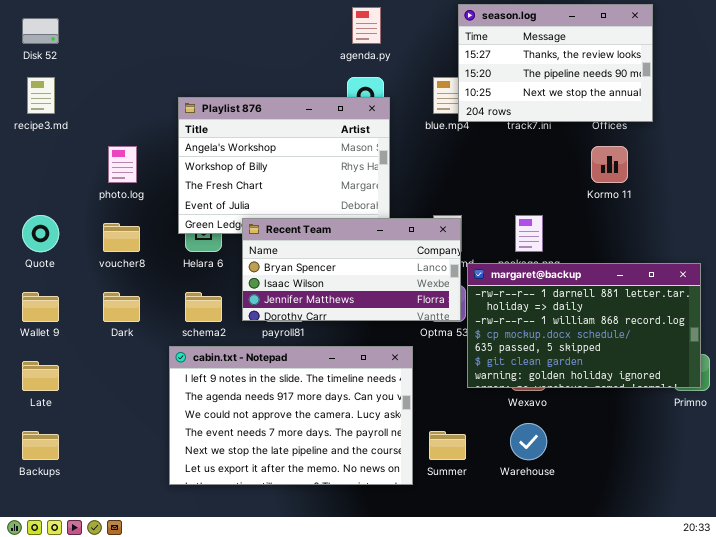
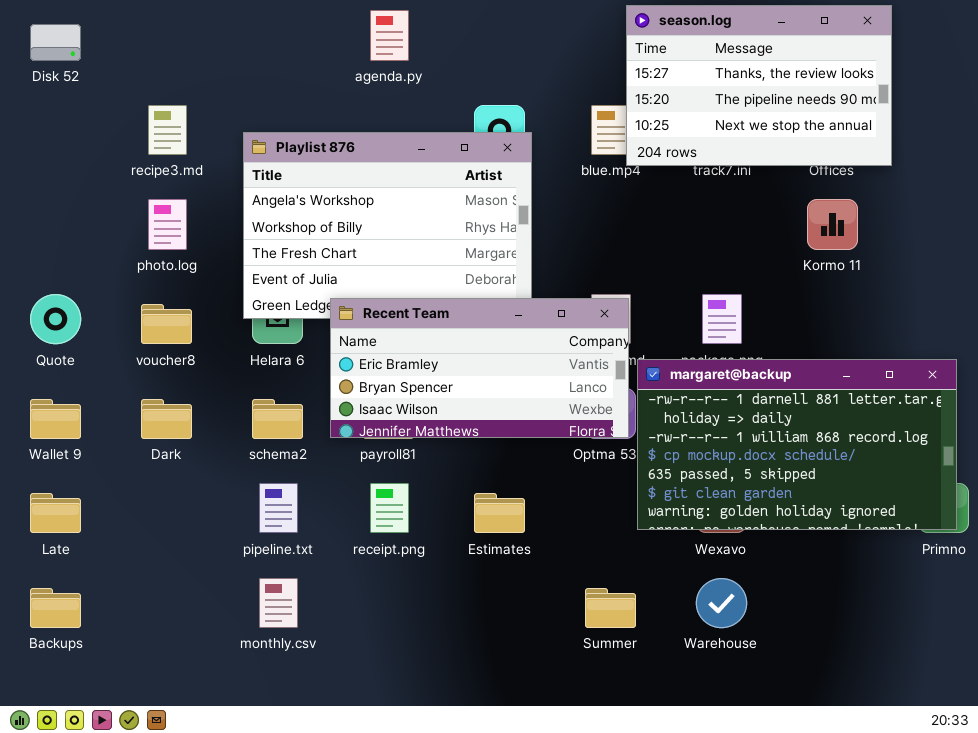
agenda.py: [352,7,381,44] -> [370,10,409,61], moved
recipe3.md: [27,77,55,114] -> [148,105,187,155], moved
Recent Team: [242,218,461,321] -> [330,298,629,438], scrolled up 1 row
cabin.txt - Notepad: [169,346,413,485] -> none, closed

